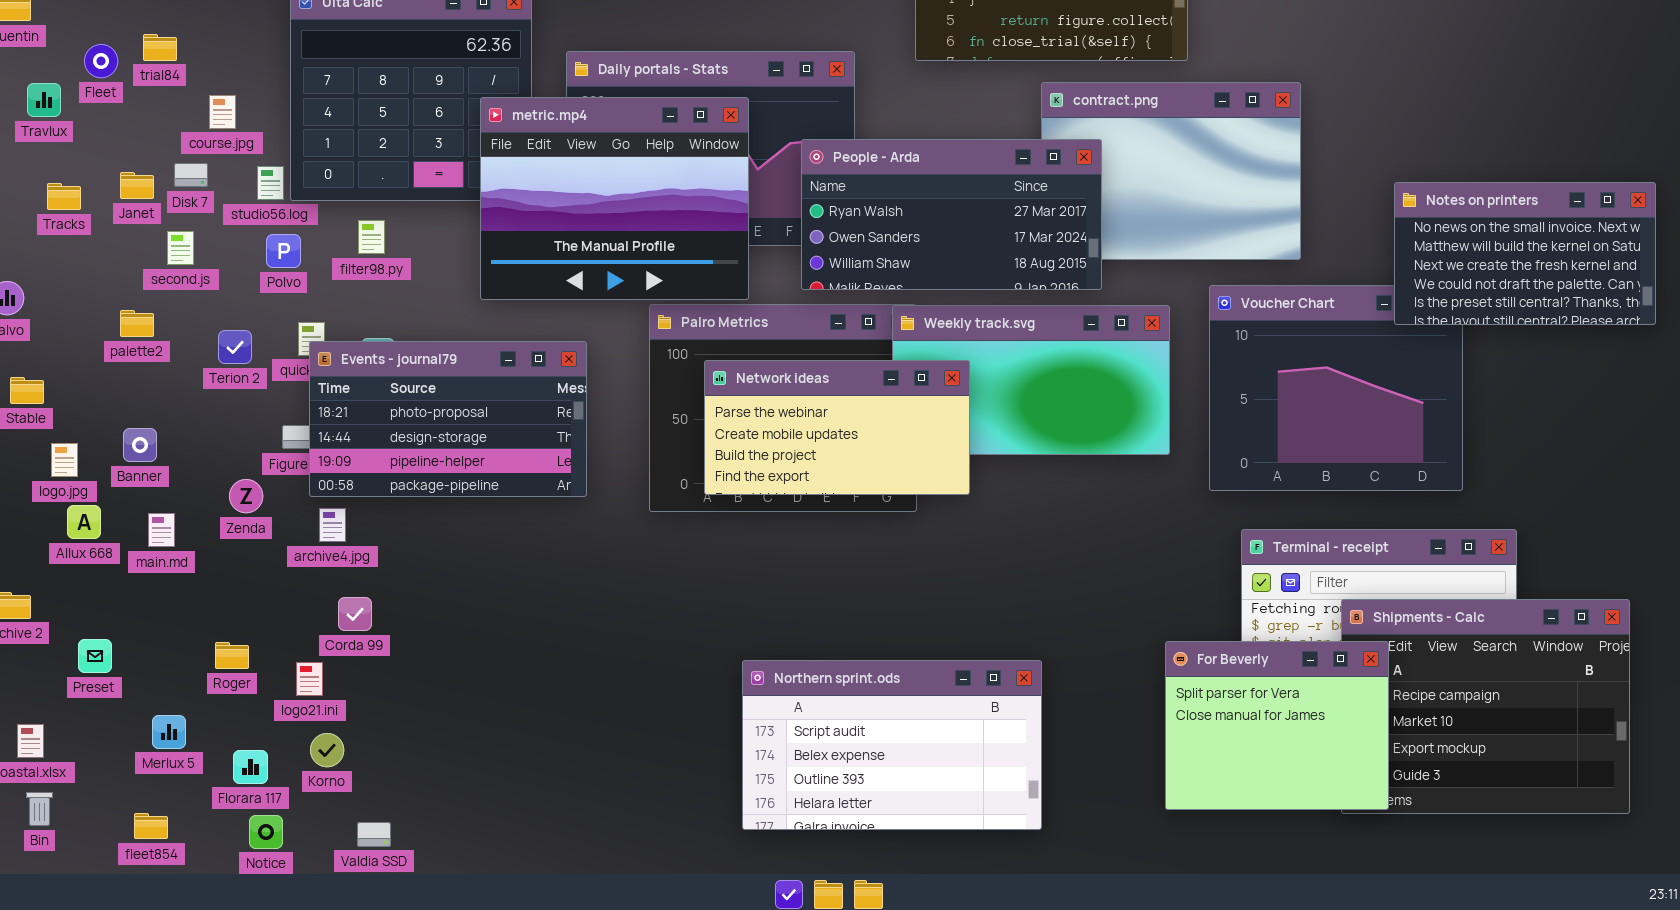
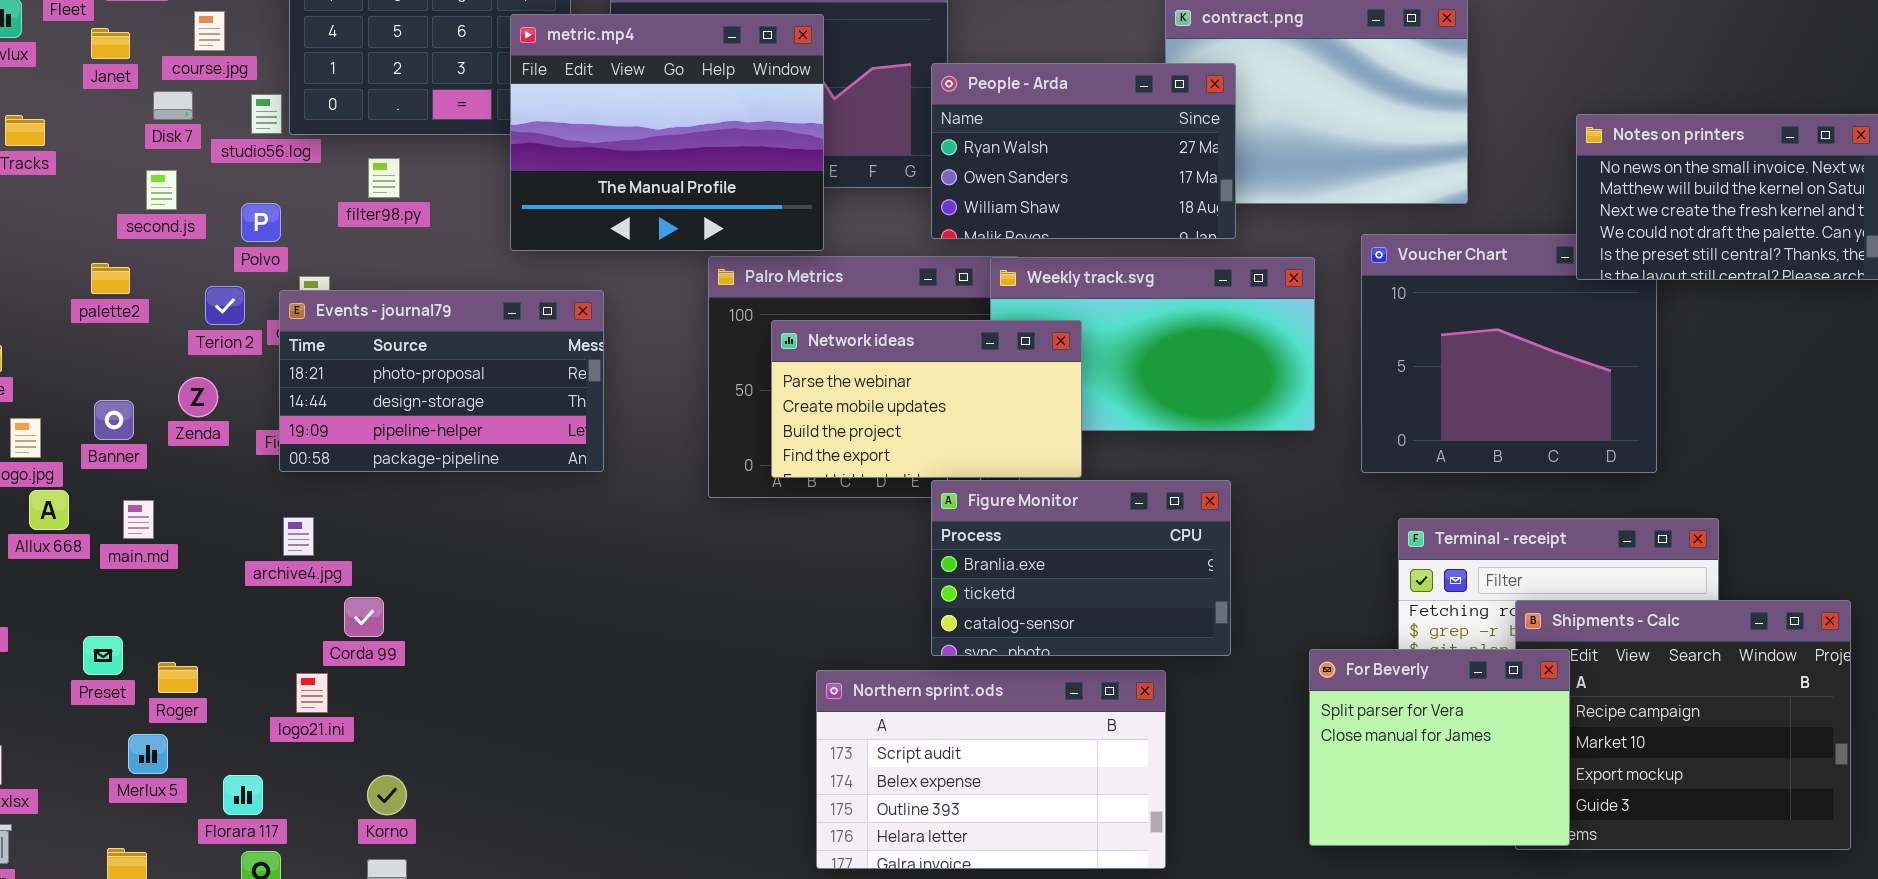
People - Arda: [801,139,1102,290] -> [931,63,1236,239], resized
Janet: [120,172,154,199] -> [91,28,130,59], moved
Polvo: [266,234,301,268] -> [241,203,281,242], moved
Events - journal79: [309,341,587,497] -> [279,290,604,472], moved
Zenda: [229,479,263,513] -> [178,377,218,417], moved
Figure Monitor: none -> [931,480,1231,656], opened
archive4.jpg: [319,508,346,542] -> [283,517,314,556], moved
Preset: [78,639,112,673] -> [83,636,123,675], moved
Roger: [215,642,249,669] -> [158,662,198,693], moved
Korno: [310,733,344,767] -> [367,775,407,815], moved

